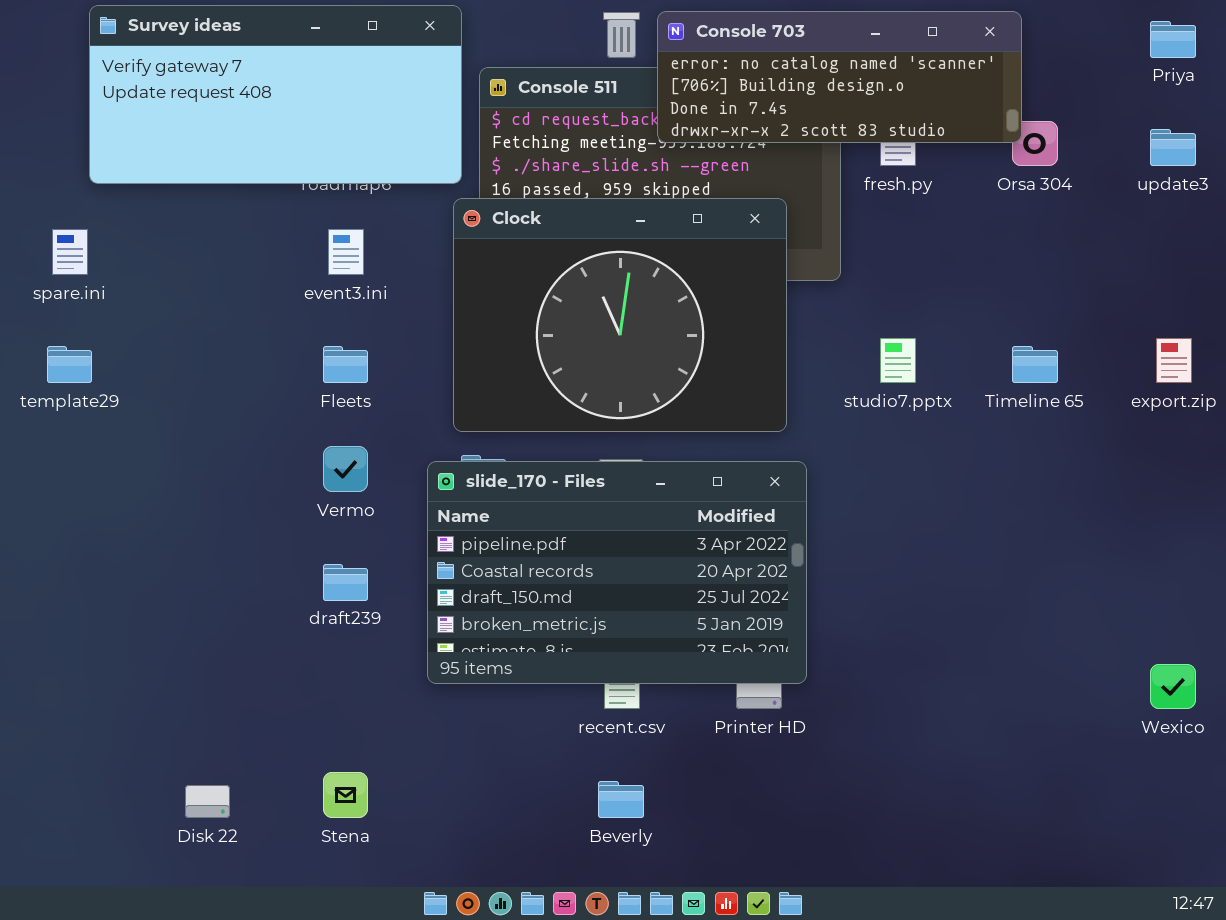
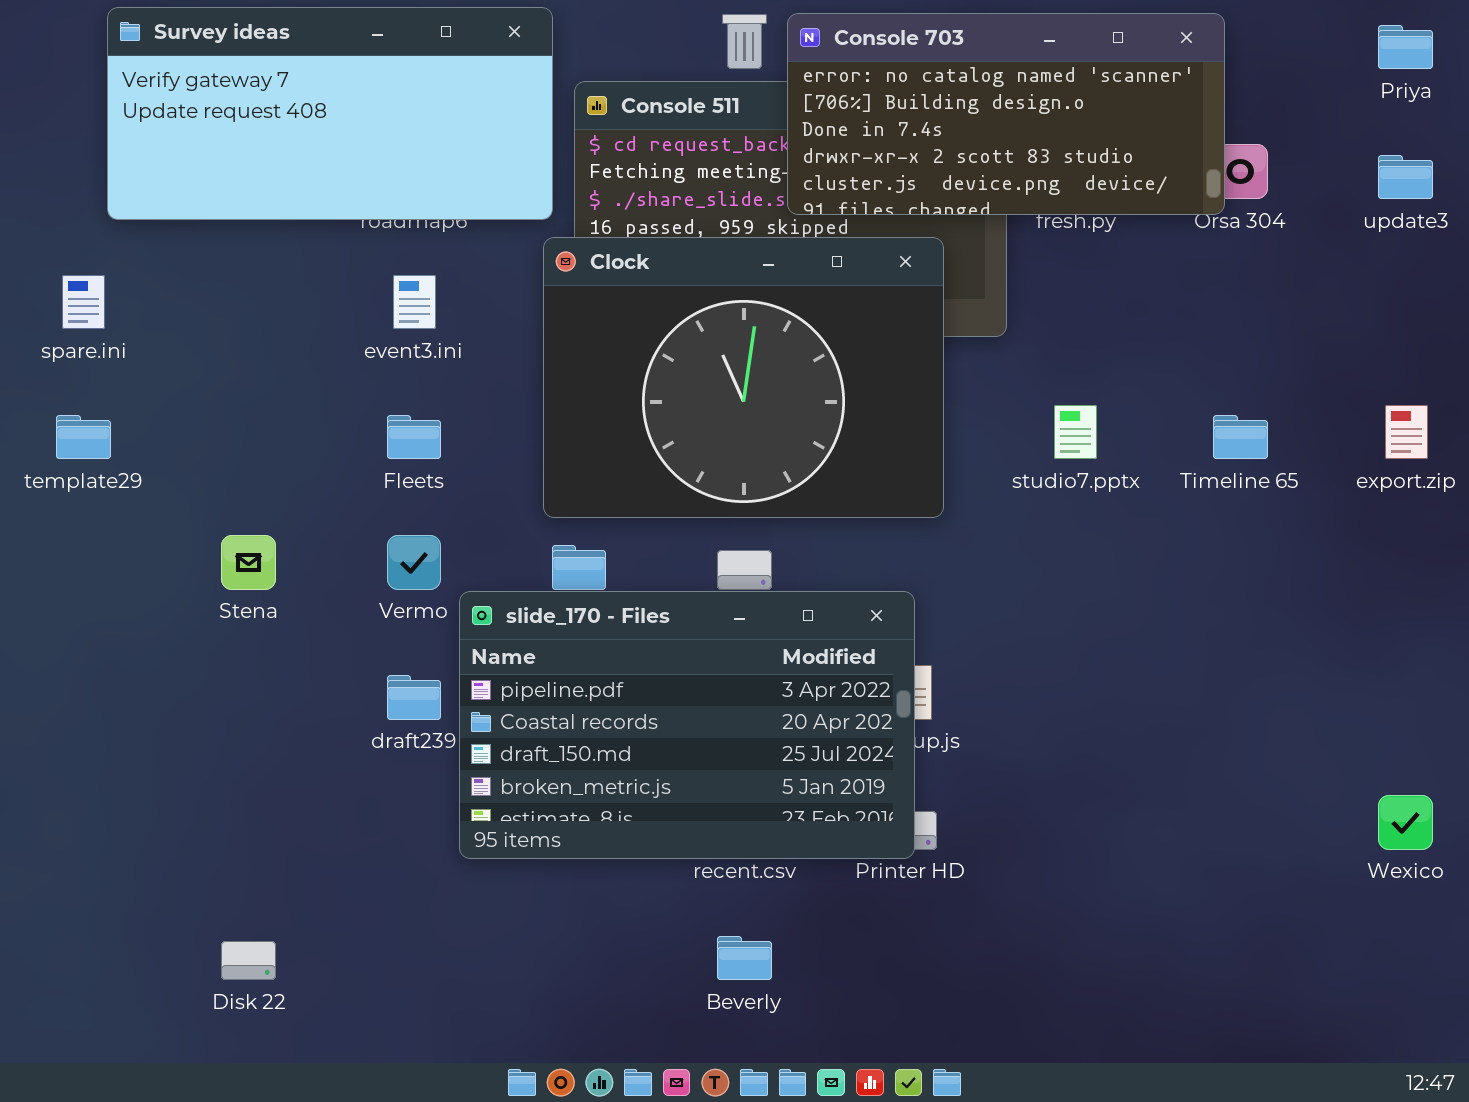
Console 703: [657,11,1022,143] -> [787,13,1225,215], resized
slide_170 - Files: [427,461,807,684] -> [459,591,915,859], moved
Stena: [323,772,368,818] -> [221,535,276,590], moved

